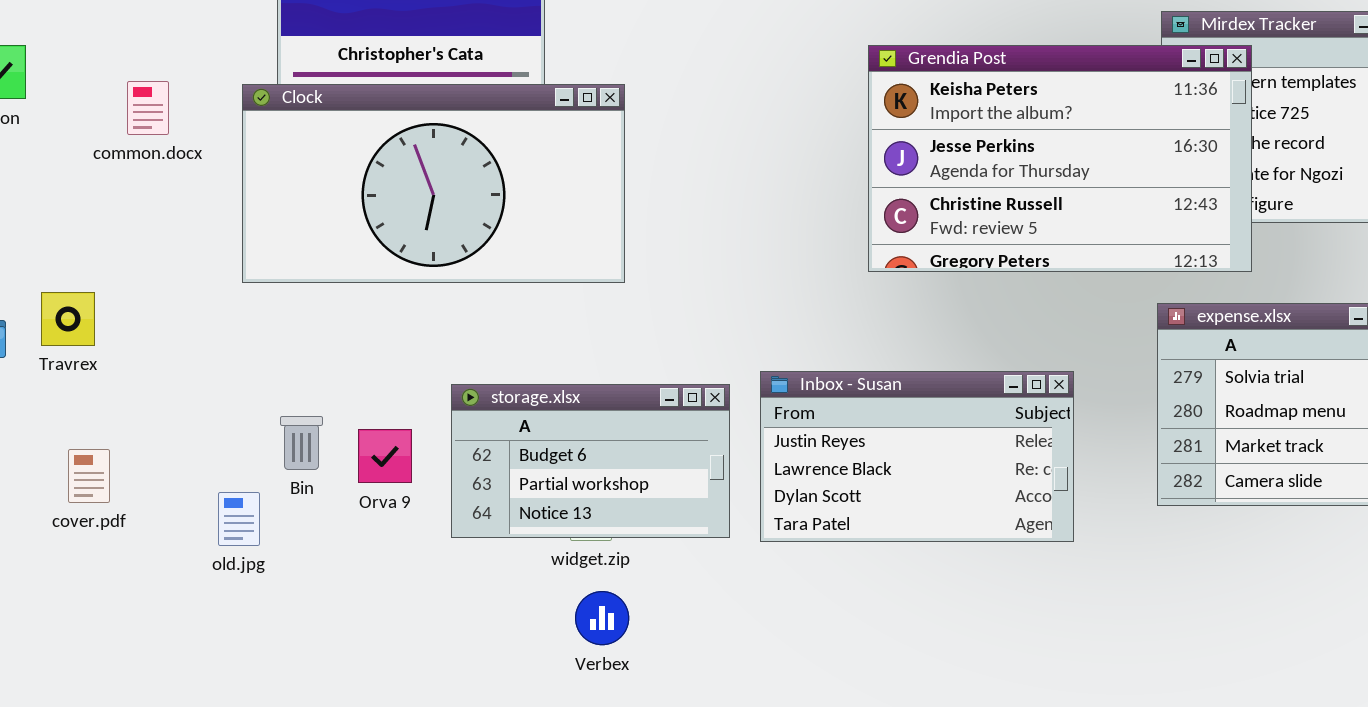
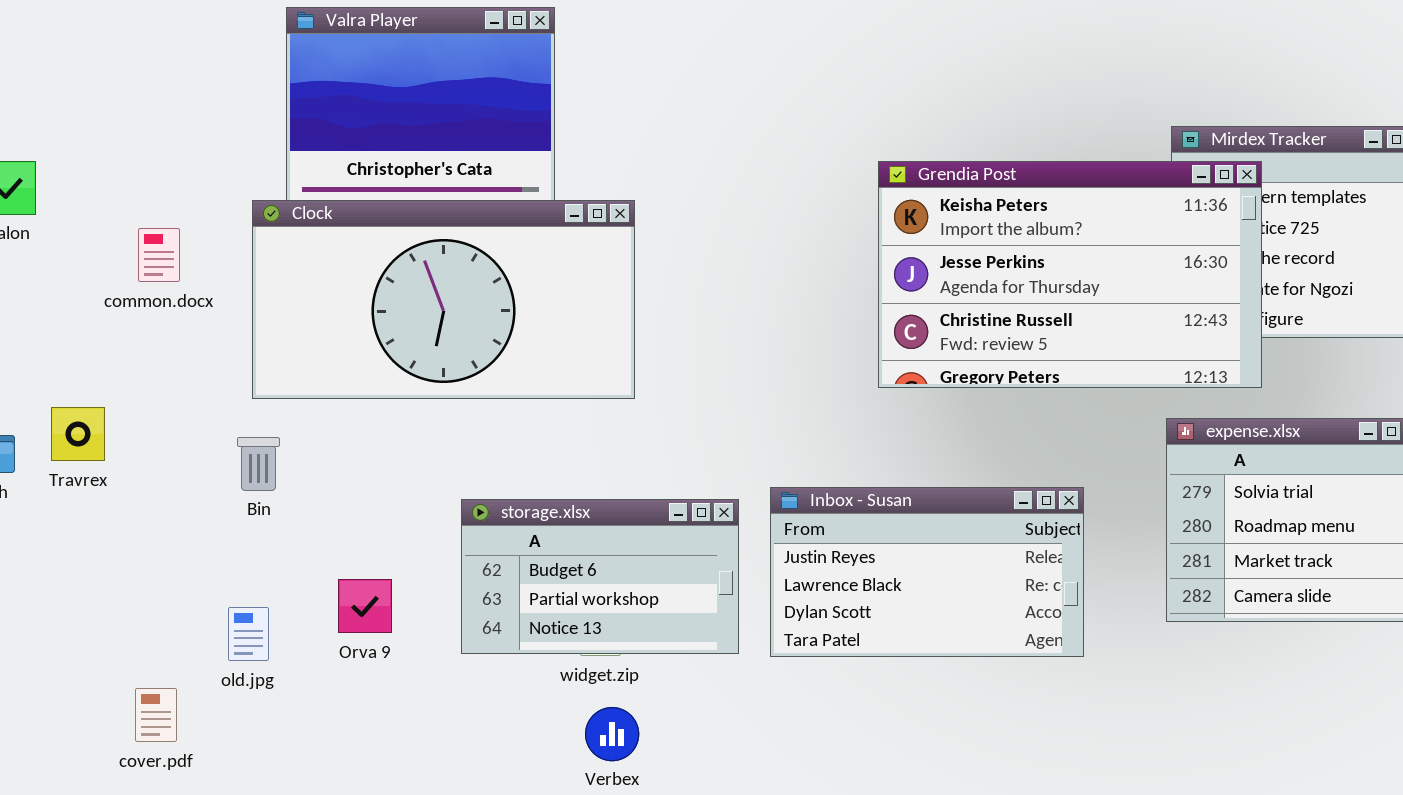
common.docx: [127,81,169,135] -> [138,228,180,282], moved
Bin: [280,416,323,470] -> [237,437,280,491], moved
Orva 9: [358,429,412,483] -> [338,579,392,633], moved
cover.pdf: [68,449,110,503] -> [135,688,177,742], moved

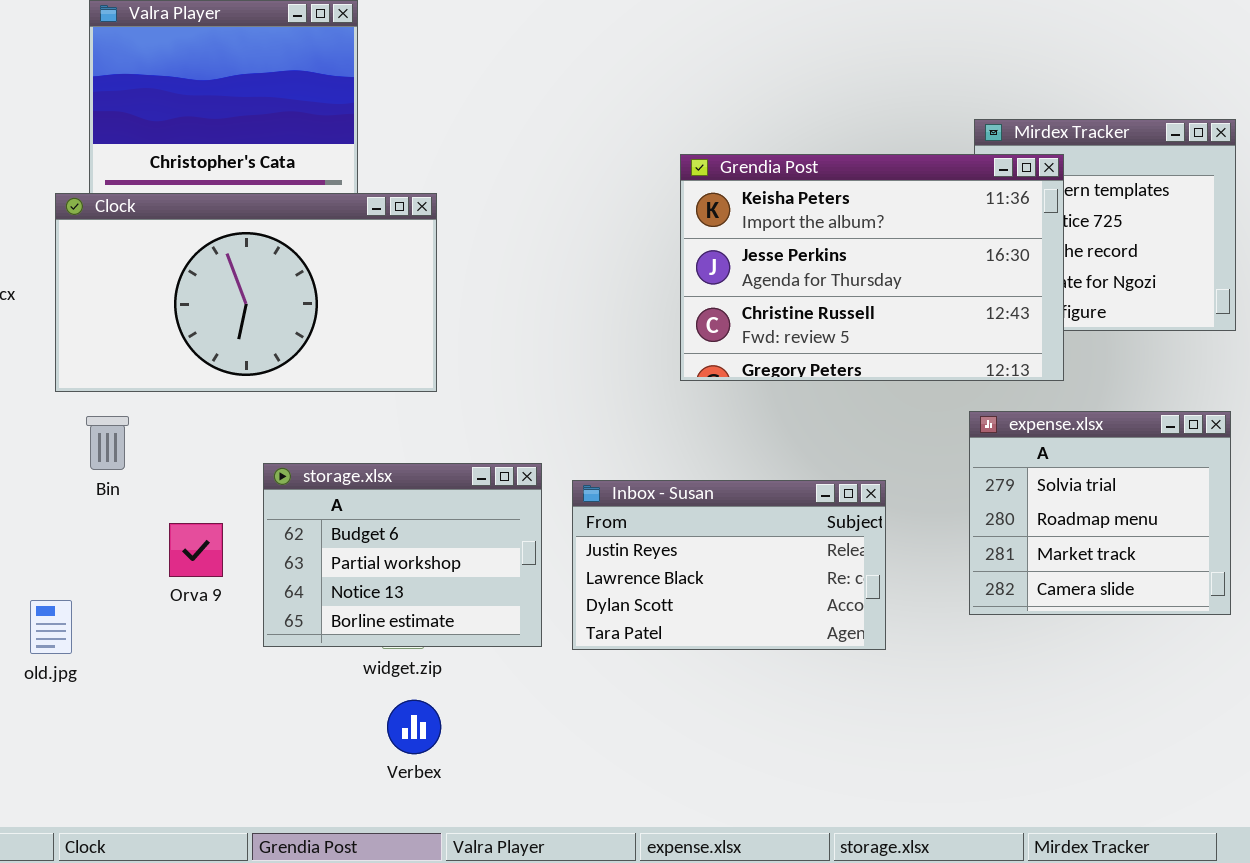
Bin: [237,437,280,491] -> [86,416,129,470], moved
storage.xlsx: [461,499,739,654] -> [263,463,542,647], resized
Orva 9: [338,579,392,633] -> [169,523,223,577], moved

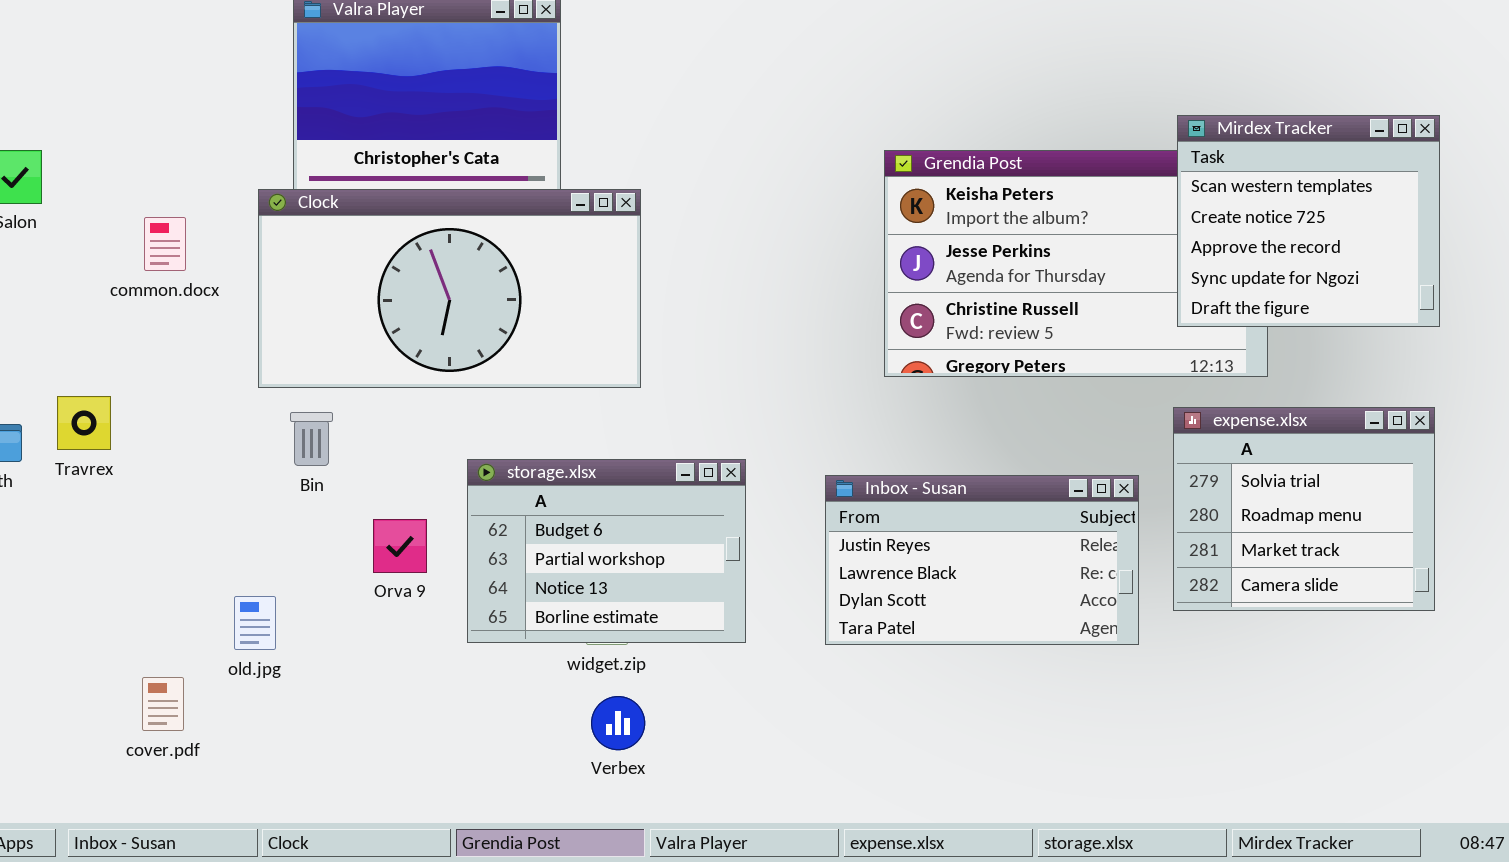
Mirdex Tracker: [974,119,1236,331] -> [1177,115,1440,327], raised
Inbox - Susan: [572,480,886,650] -> [825,475,1139,645], moved

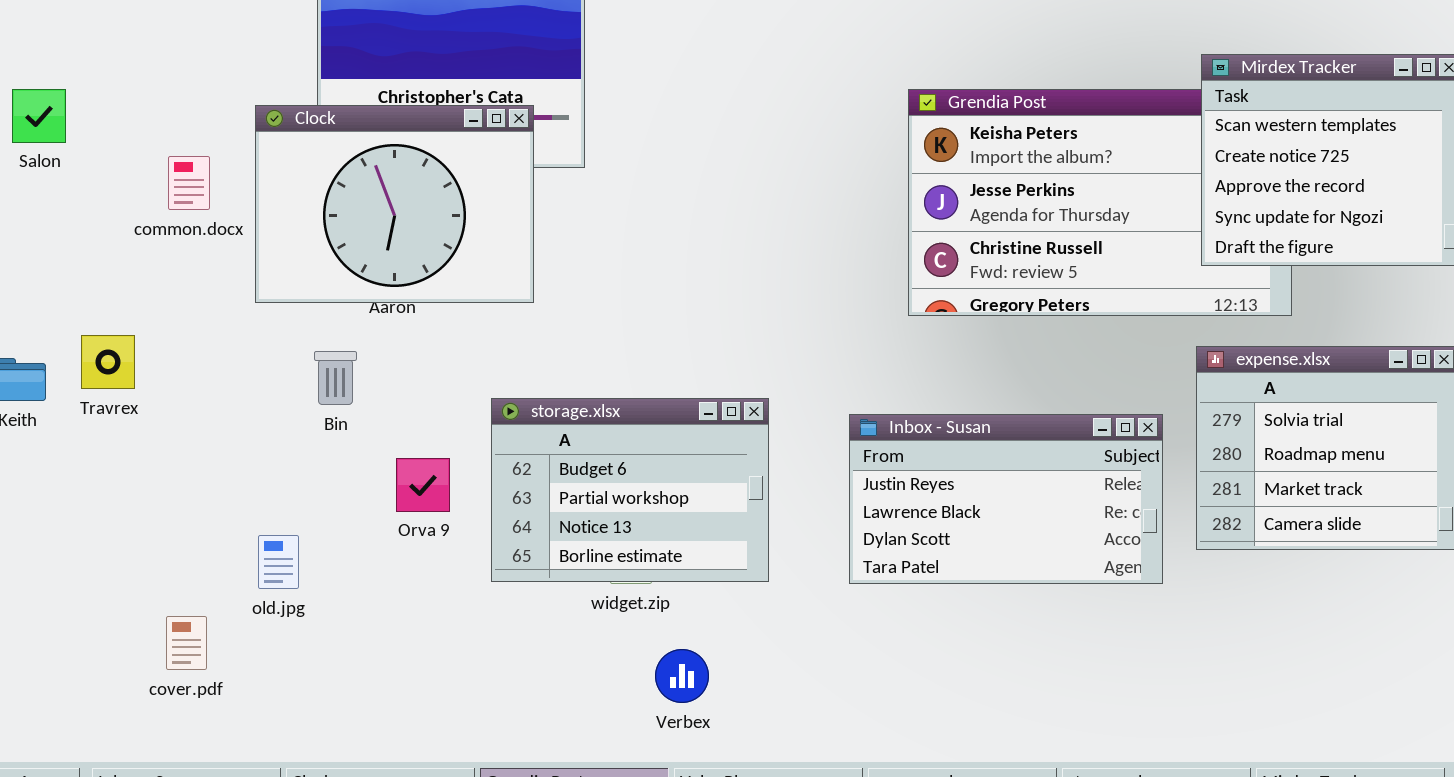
Clock: [258,189,641,388] -> [255,105,534,303], moved, resized
Verbex: [591,696,645,750] -> [655,649,709,703], moved

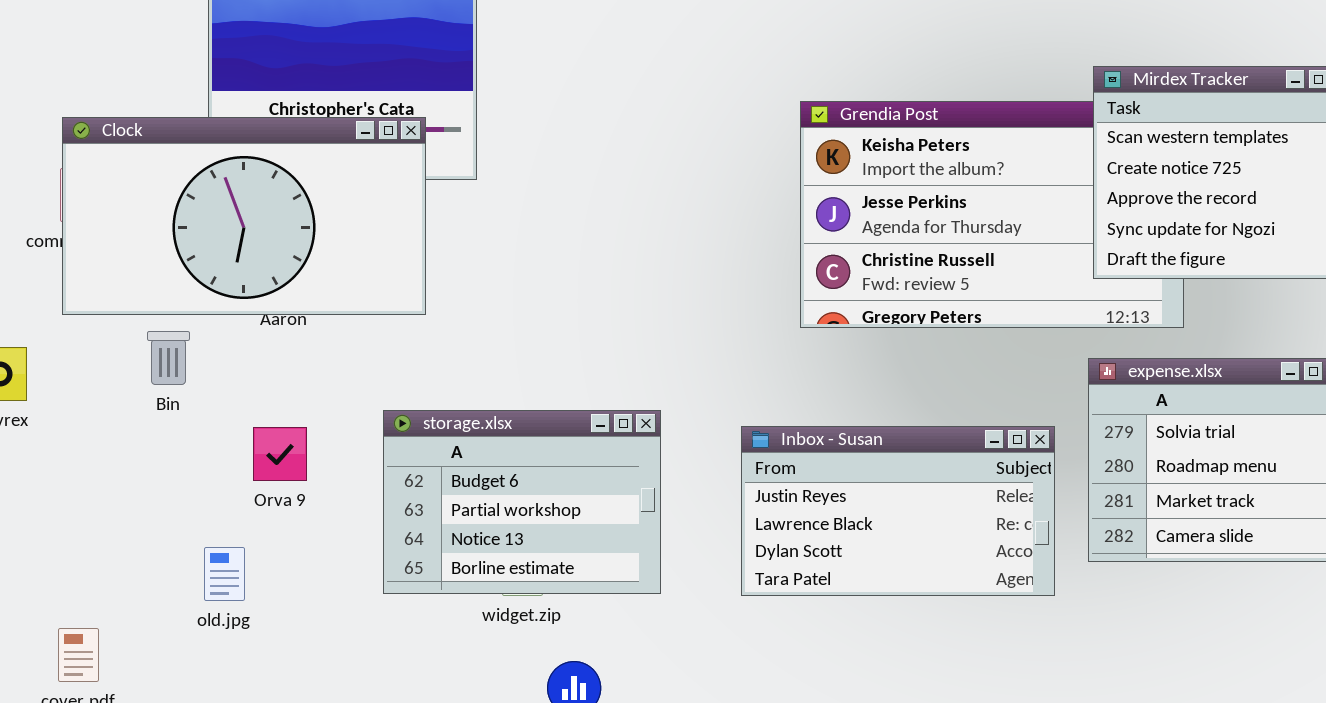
Clock: [255,105,534,303] -> [62,117,426,315], resized
Bin: [314,351,357,405] -> [147,331,190,385], moved
Orva 9: [396,458,450,512] -> [253,427,307,481], moved
old.jpg: [258,535,299,589] -> [204,547,245,601], moved

